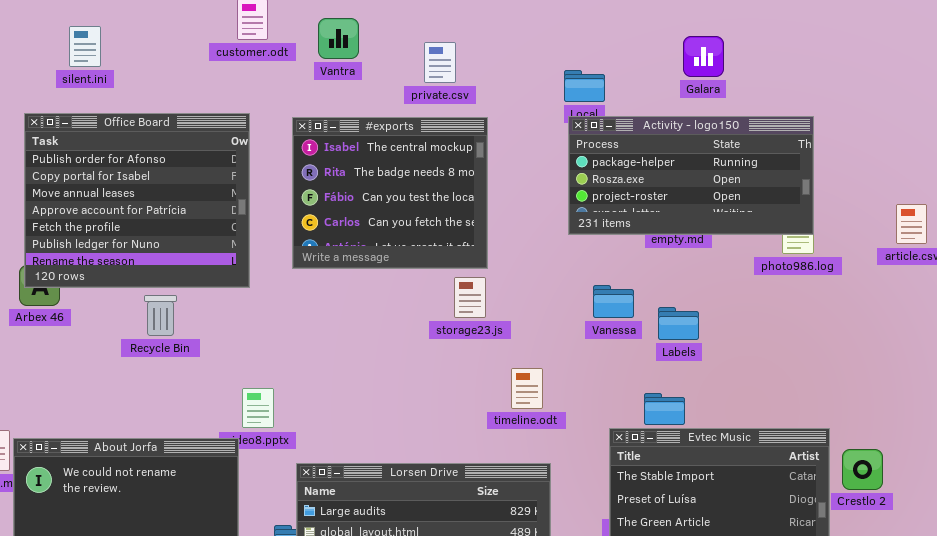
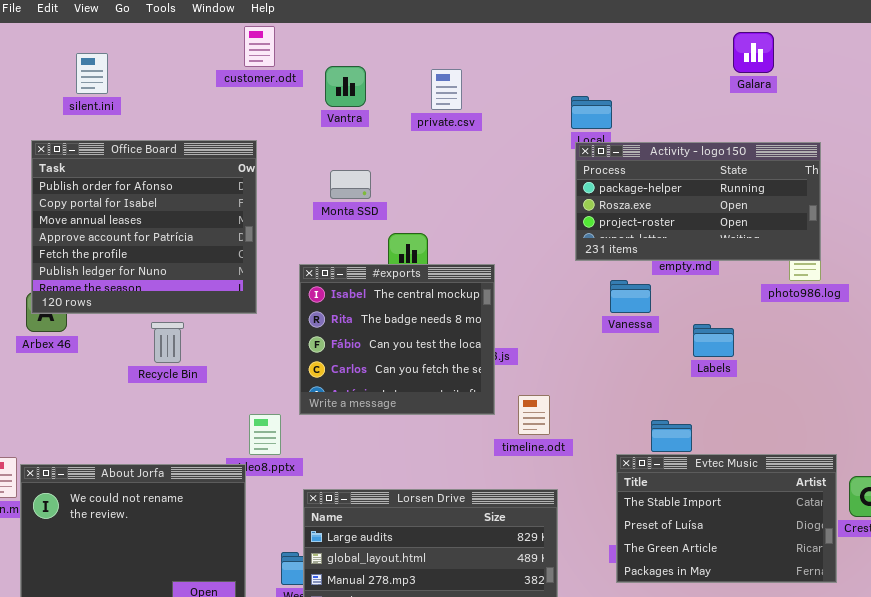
Vantra: [318,18,359,59] -> [325,66,366,107], moved
Galara: [683,36,724,77] -> [733,32,774,73], moved
#exports: [292,117,488,269] -> [299,264,495,415], moved
Vanessa: [593,285,634,318] -> [610,280,651,313], moved
Labels: [658,307,699,340] -> [693,324,734,357], moved

